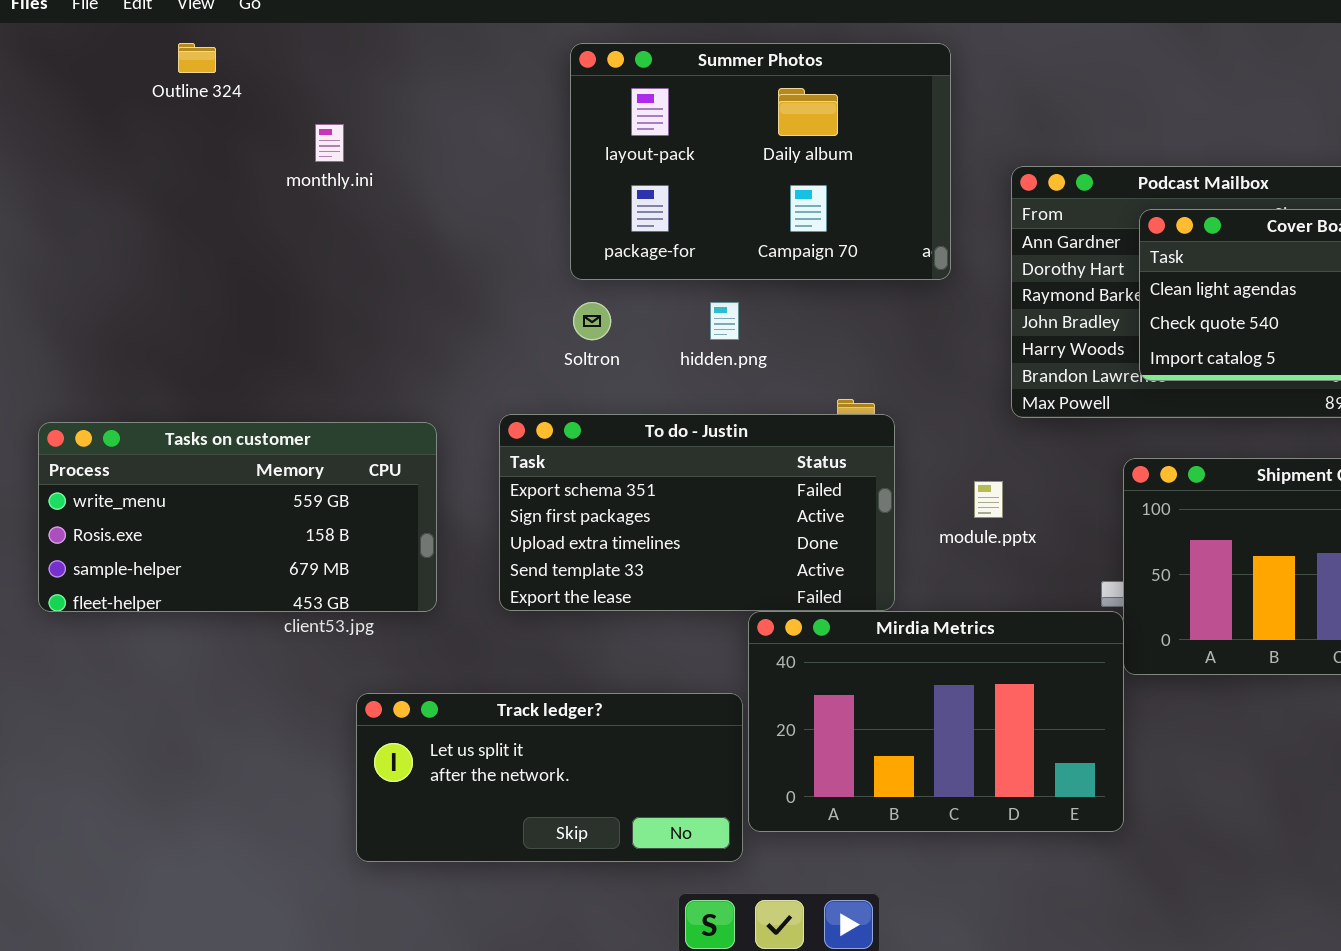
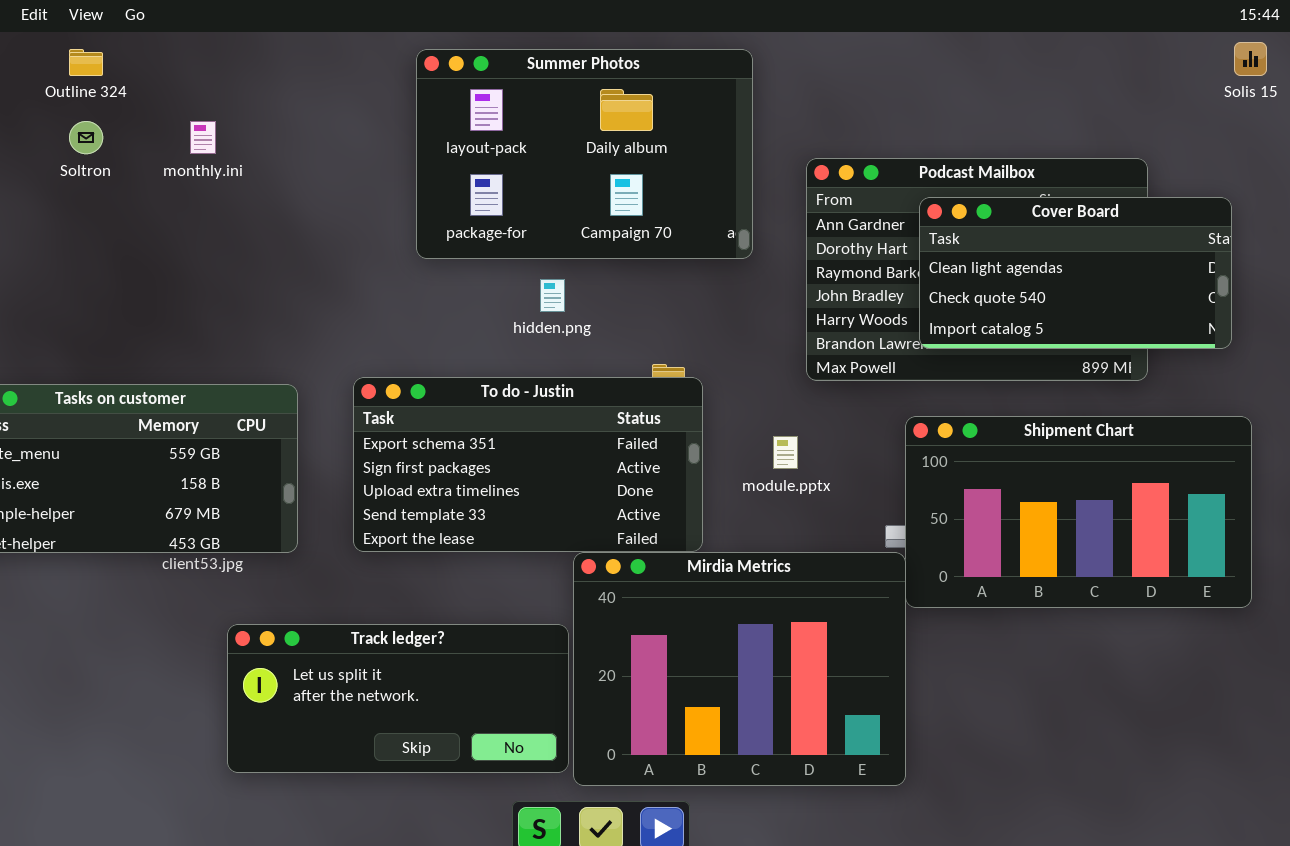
Soltron: [573,302,611,340] -> [69,121,103,154], moved
Mirdia Metrics: [748,611,1124,832] -> [573,552,906,786], resized

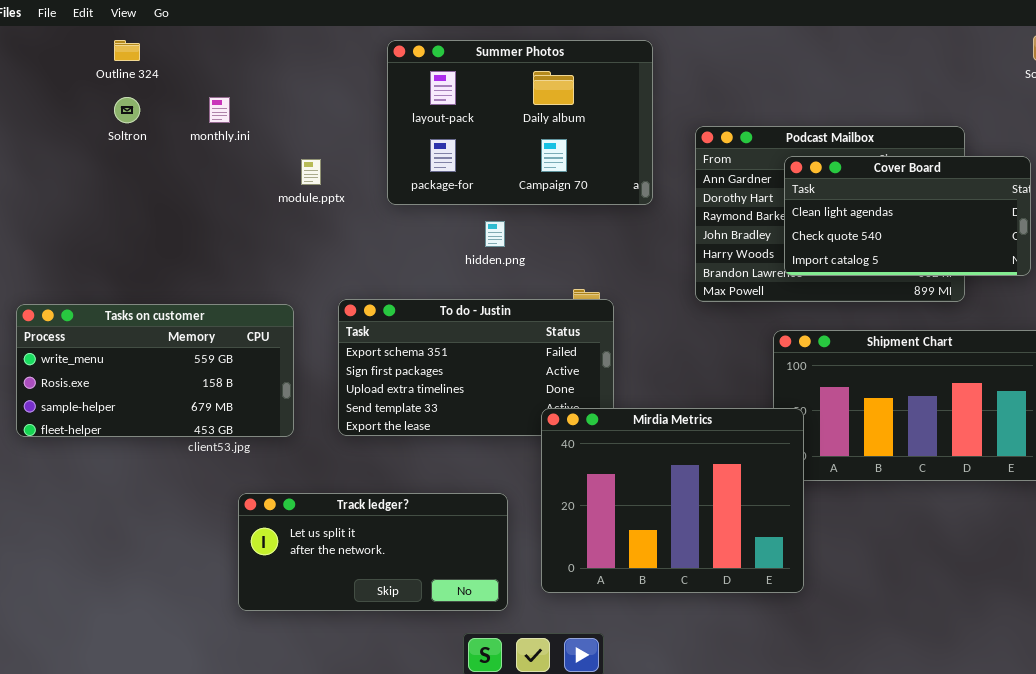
module.pptx: [773,436,798,469] -> [301,159,321,185], moved
Mirdia Metrics: [573,552,906,786] -> [541,408,804,593], moved

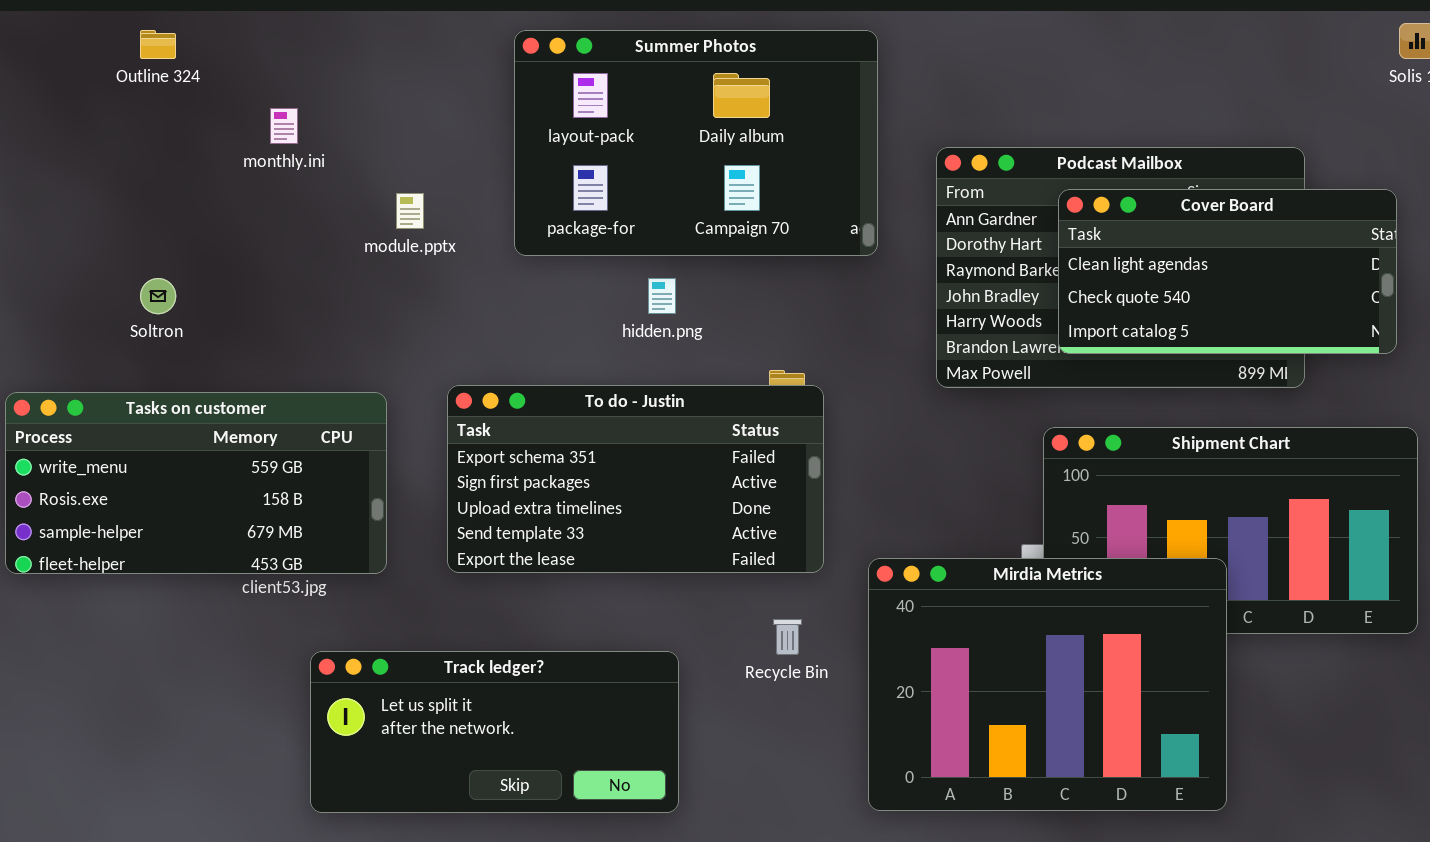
Soltron: [114,97,140,123] -> [140,278,176,314], moved
Mirdia Metrics: [541,408,804,593] -> [868,558,1227,811], moved

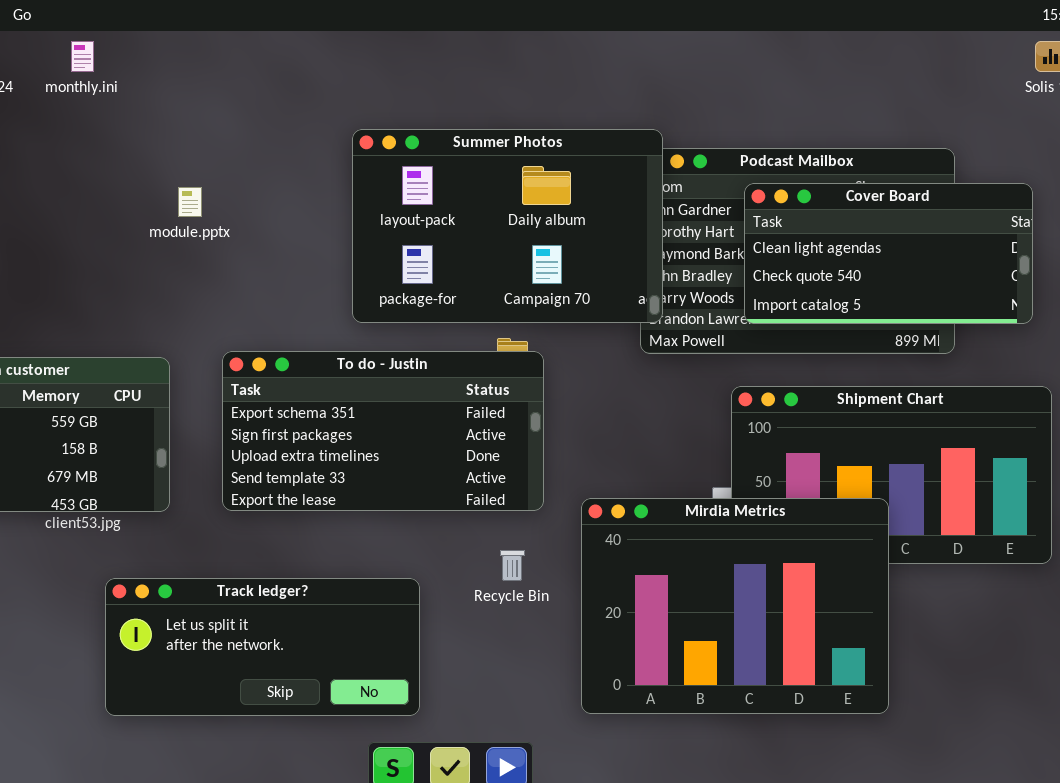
Summer Photos: [514,30,878,256] -> [352,129,663,323], moved
monthly.ini: [270,108,298,144] -> [71,41,94,72], moved

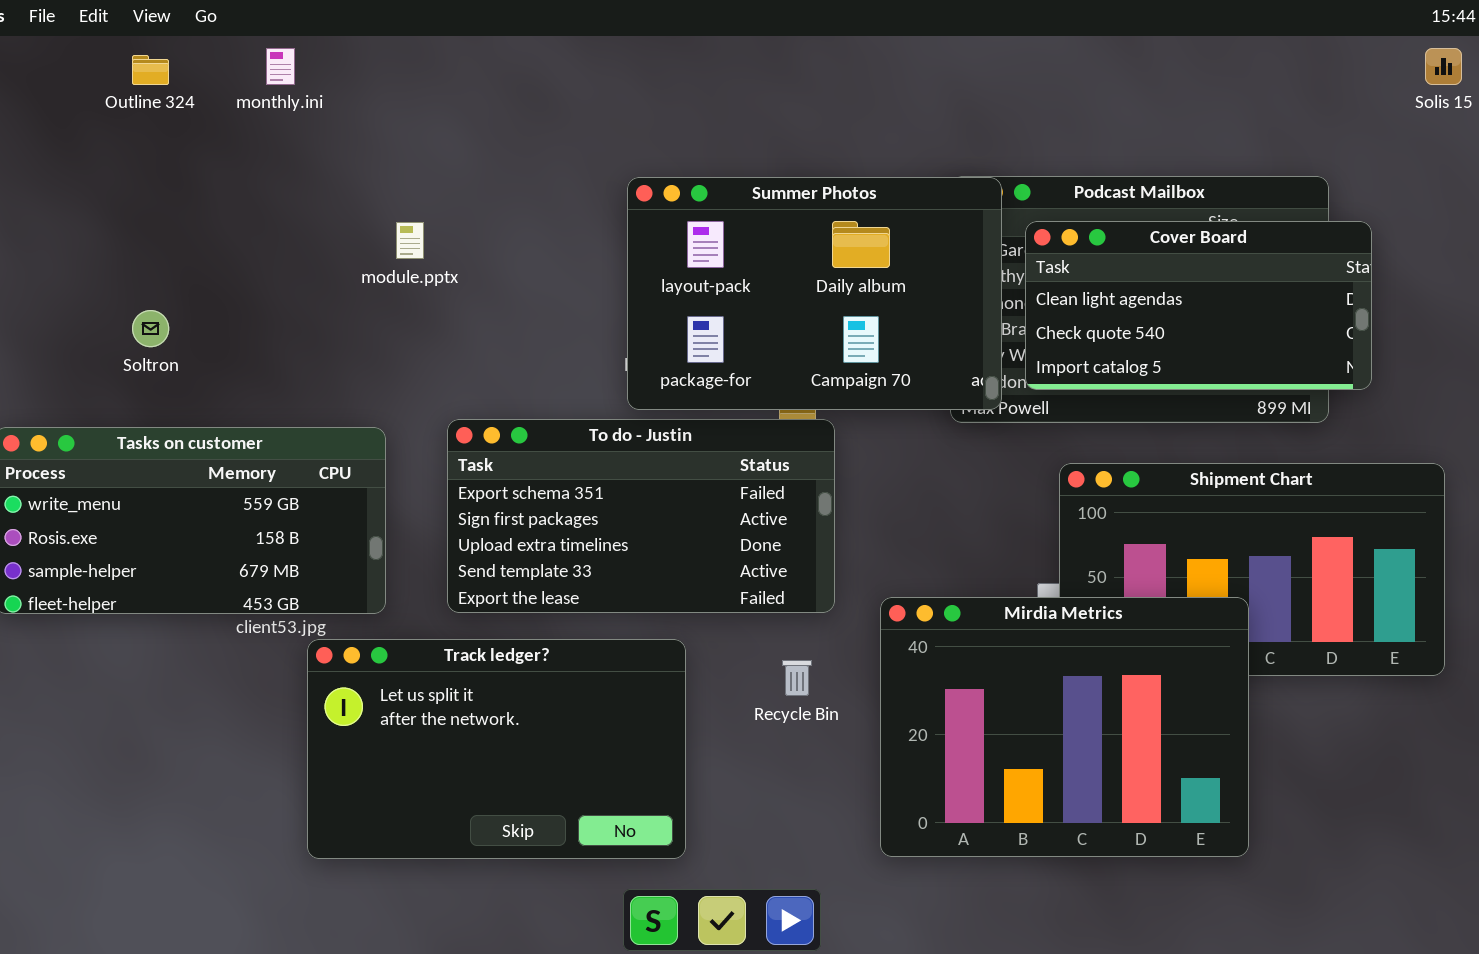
Summer Photos: [352,129,663,323] -> [627,177,1002,410], moved
Cover Board: [744,183,1033,324] -> [1025,221,1372,390], moved
Track ledger?: [105,578,420,716] -> [307,639,686,859], resized

